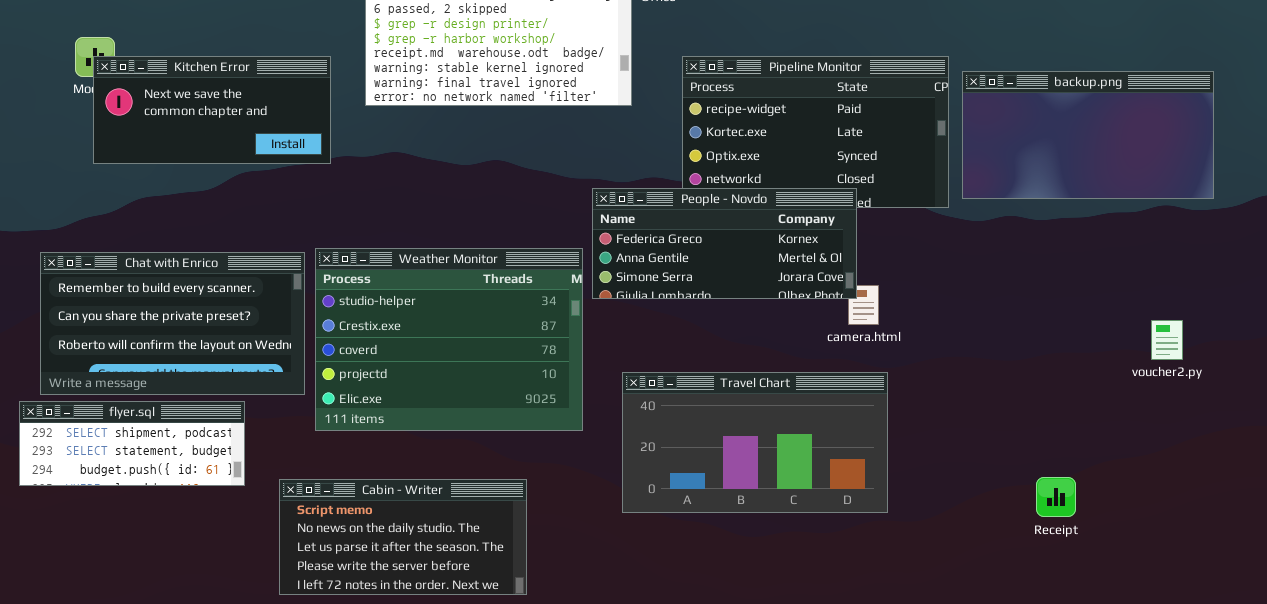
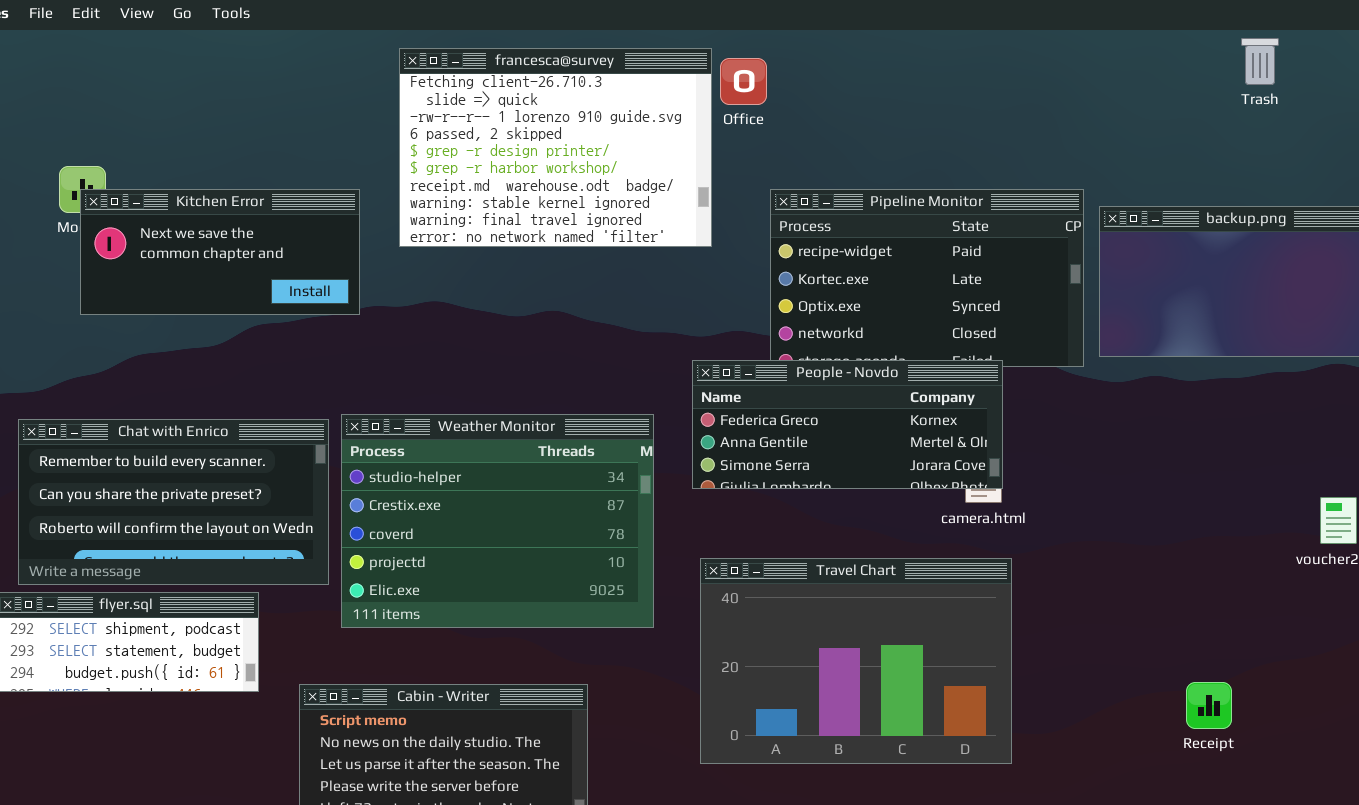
People - Novdo: [592,188,857,299] -> [692,360,1003,489], moved
Travel Chart: [622,372,888,513] -> [700,558,1012,764], resized

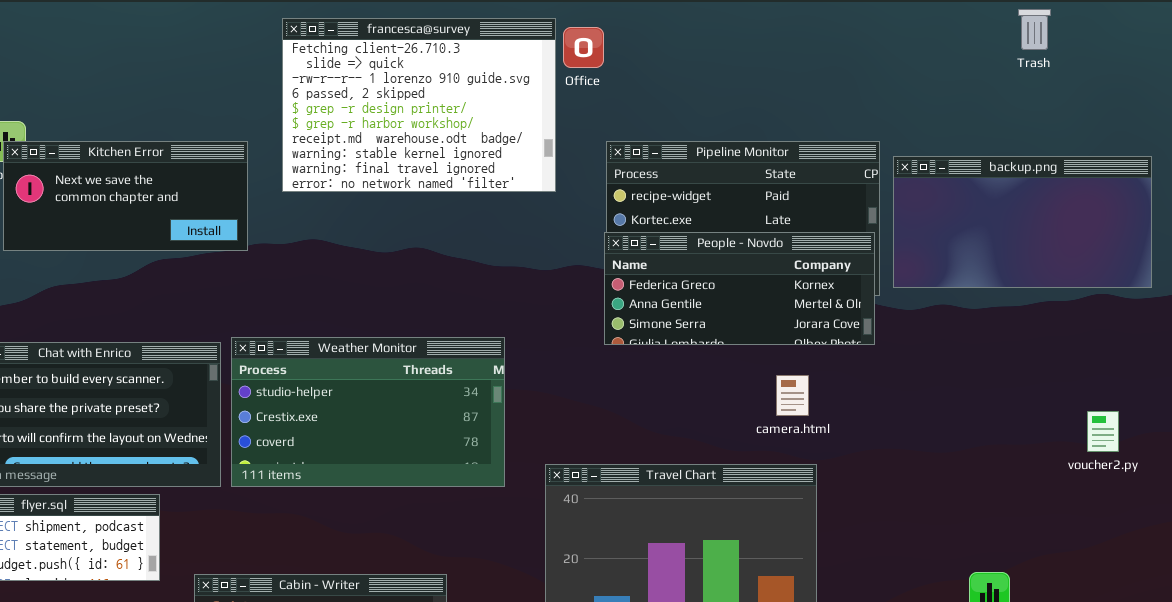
People - Novdo: [692,360,1003,489] -> [604,232,875,345], moved
Weather Monitor: [341,414,654,628] -> [231,337,505,487], resized

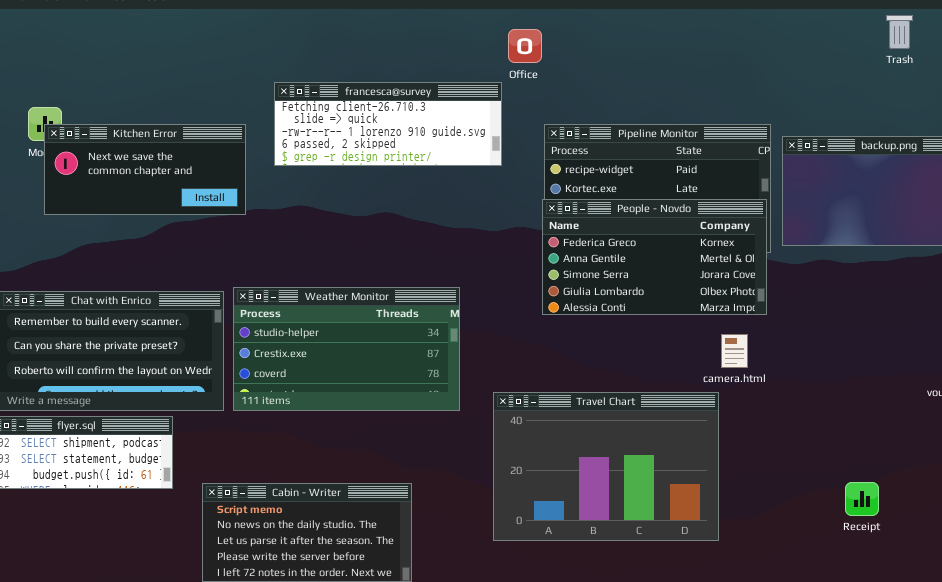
francesca@survey: [282,18,556,192] -> [274,82,502,166], resized
People - Novdo: [604,232,875,345] -> [542,199,767,315], resized
camera.html: [776,375,809,416] -> [721,334,748,368], moved

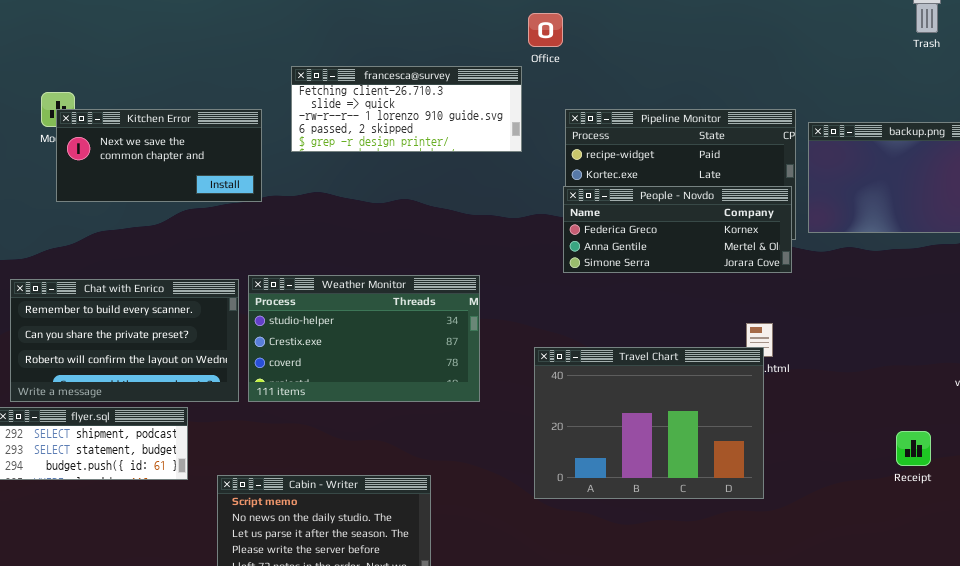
People - Novdo: [542,199,767,315] -> [563,186,792,273], resized
Travel Chart: [493,392,719,541] -> [534,347,764,499], moved
Receipt: [845,482,879,516] -> [896,431,931,466], moved

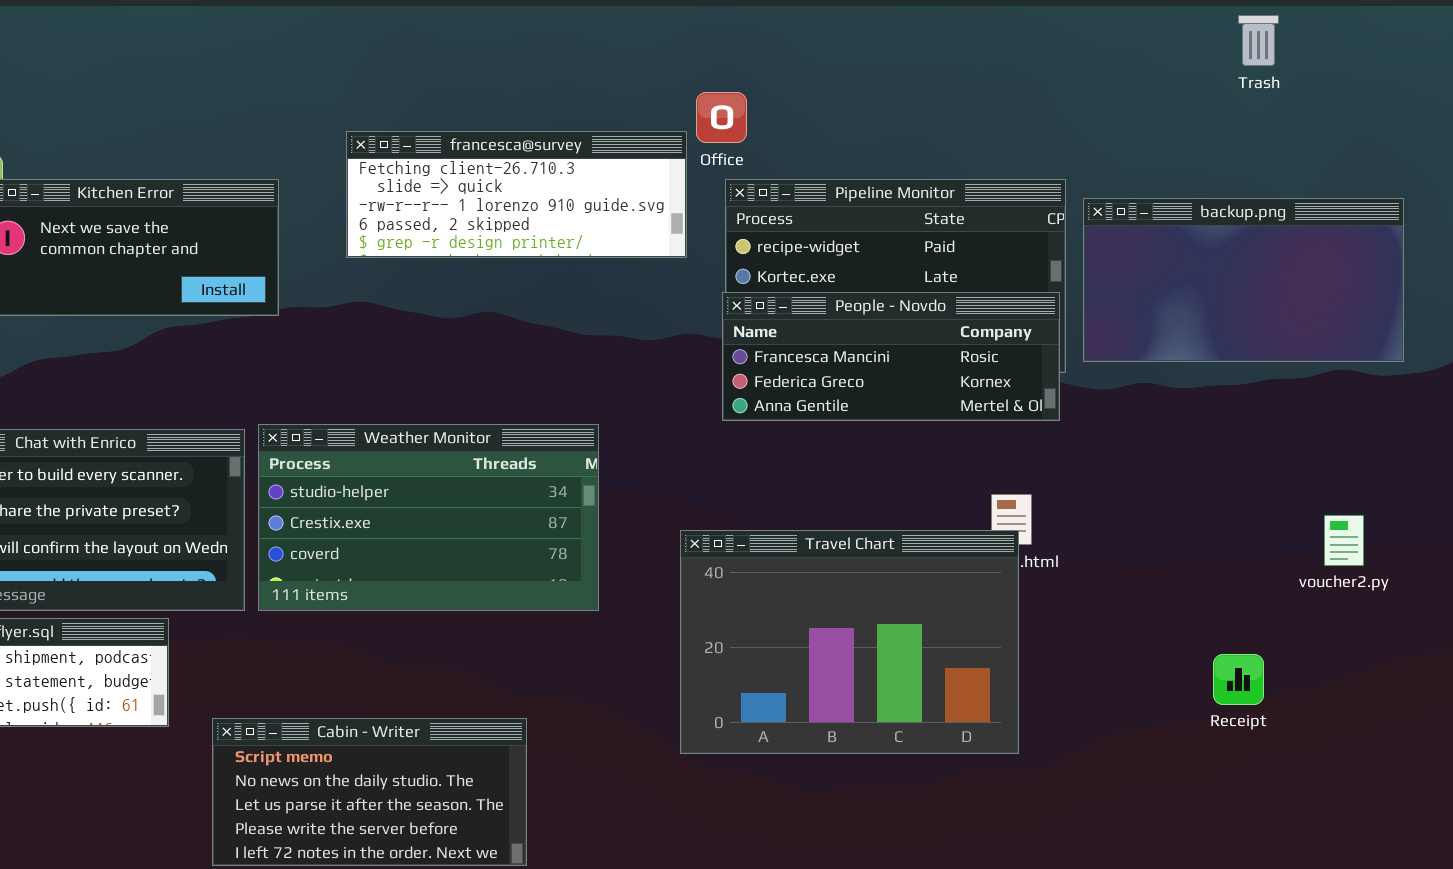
Office: [528,13,563,47] -> [696,92,747,143], moved
francesca@survey: [291,66,522,152] -> [346,131,687,258], moved
People - Novdo: [563,186,792,273] -> [722,292,1060,421], scrolled up 1 row

